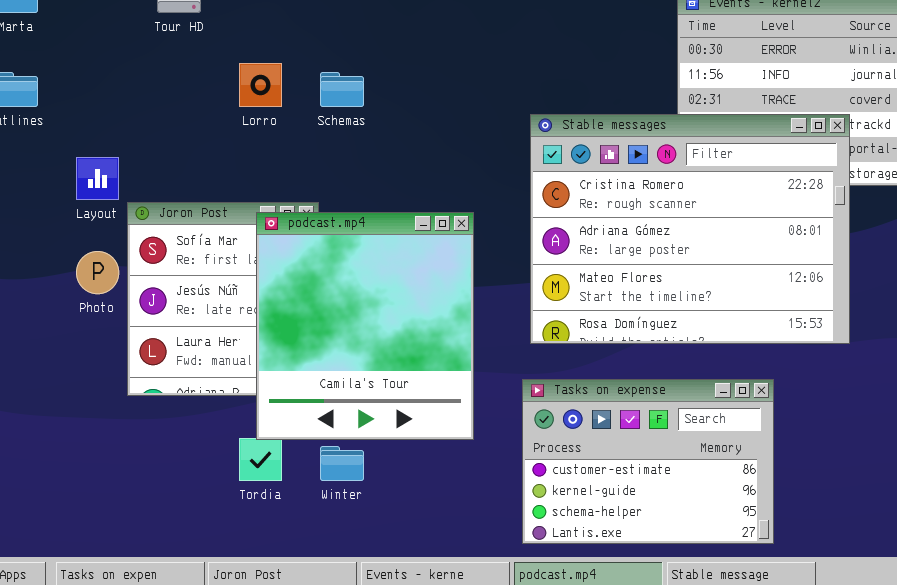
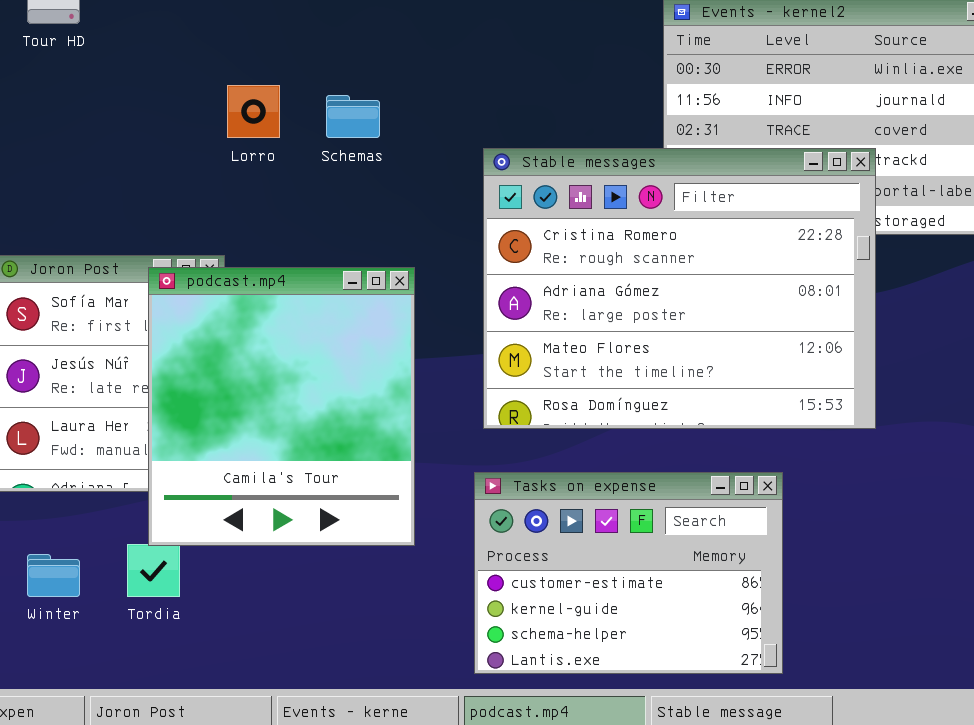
Lorro: [239,63,282,107] -> [227,85,280,138], moved
Schemas: [320,72,364,107] -> [326,95,380,138], moved
Winter: [320,446,364,481] -> [27,554,80,597], moved

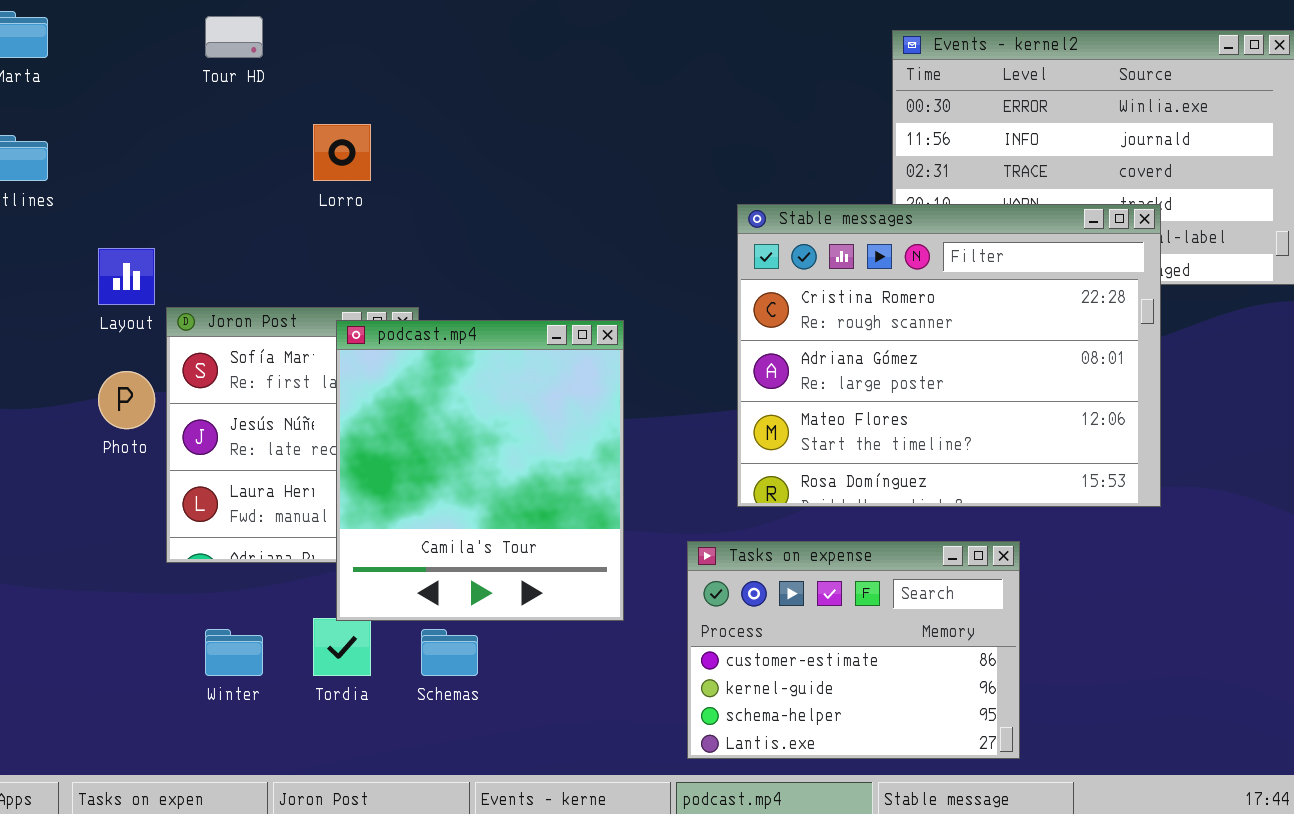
Lorro: [227,85,280,138] -> [313,124,371,181], moved
Schemas: [326,95,380,138] -> [421,629,478,676], moved
Stable messages: [483,148,876,429] -> [737,204,1161,507], moved

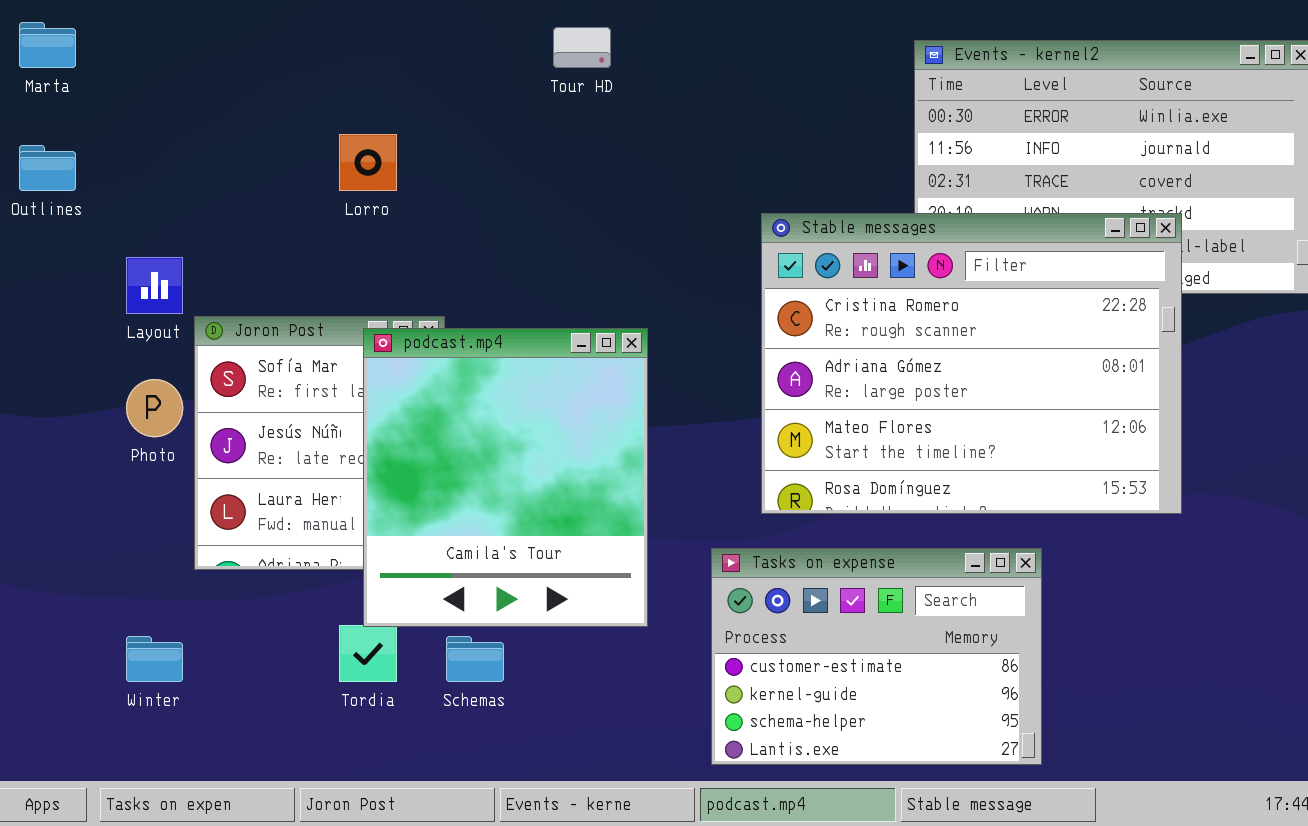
Tour HD: [205,16,263,58] -> [553,27,611,68], moved
Winter: [205,629,263,676] -> [126,636,183,682], moved

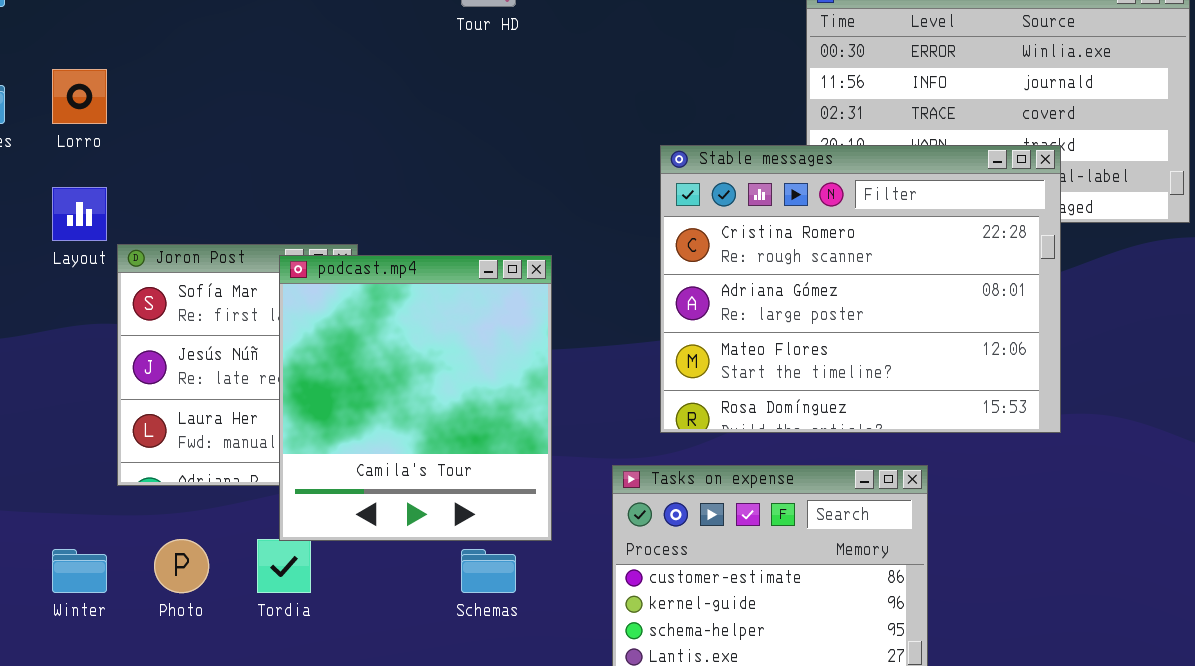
Lorro: [339,134,397,191] -> [52,69,107,124], moved
Photo: [126,379,183,437] -> [154,539,209,593], moved
Schemas: [446,636,504,682] -> [461,549,516,593], moved

